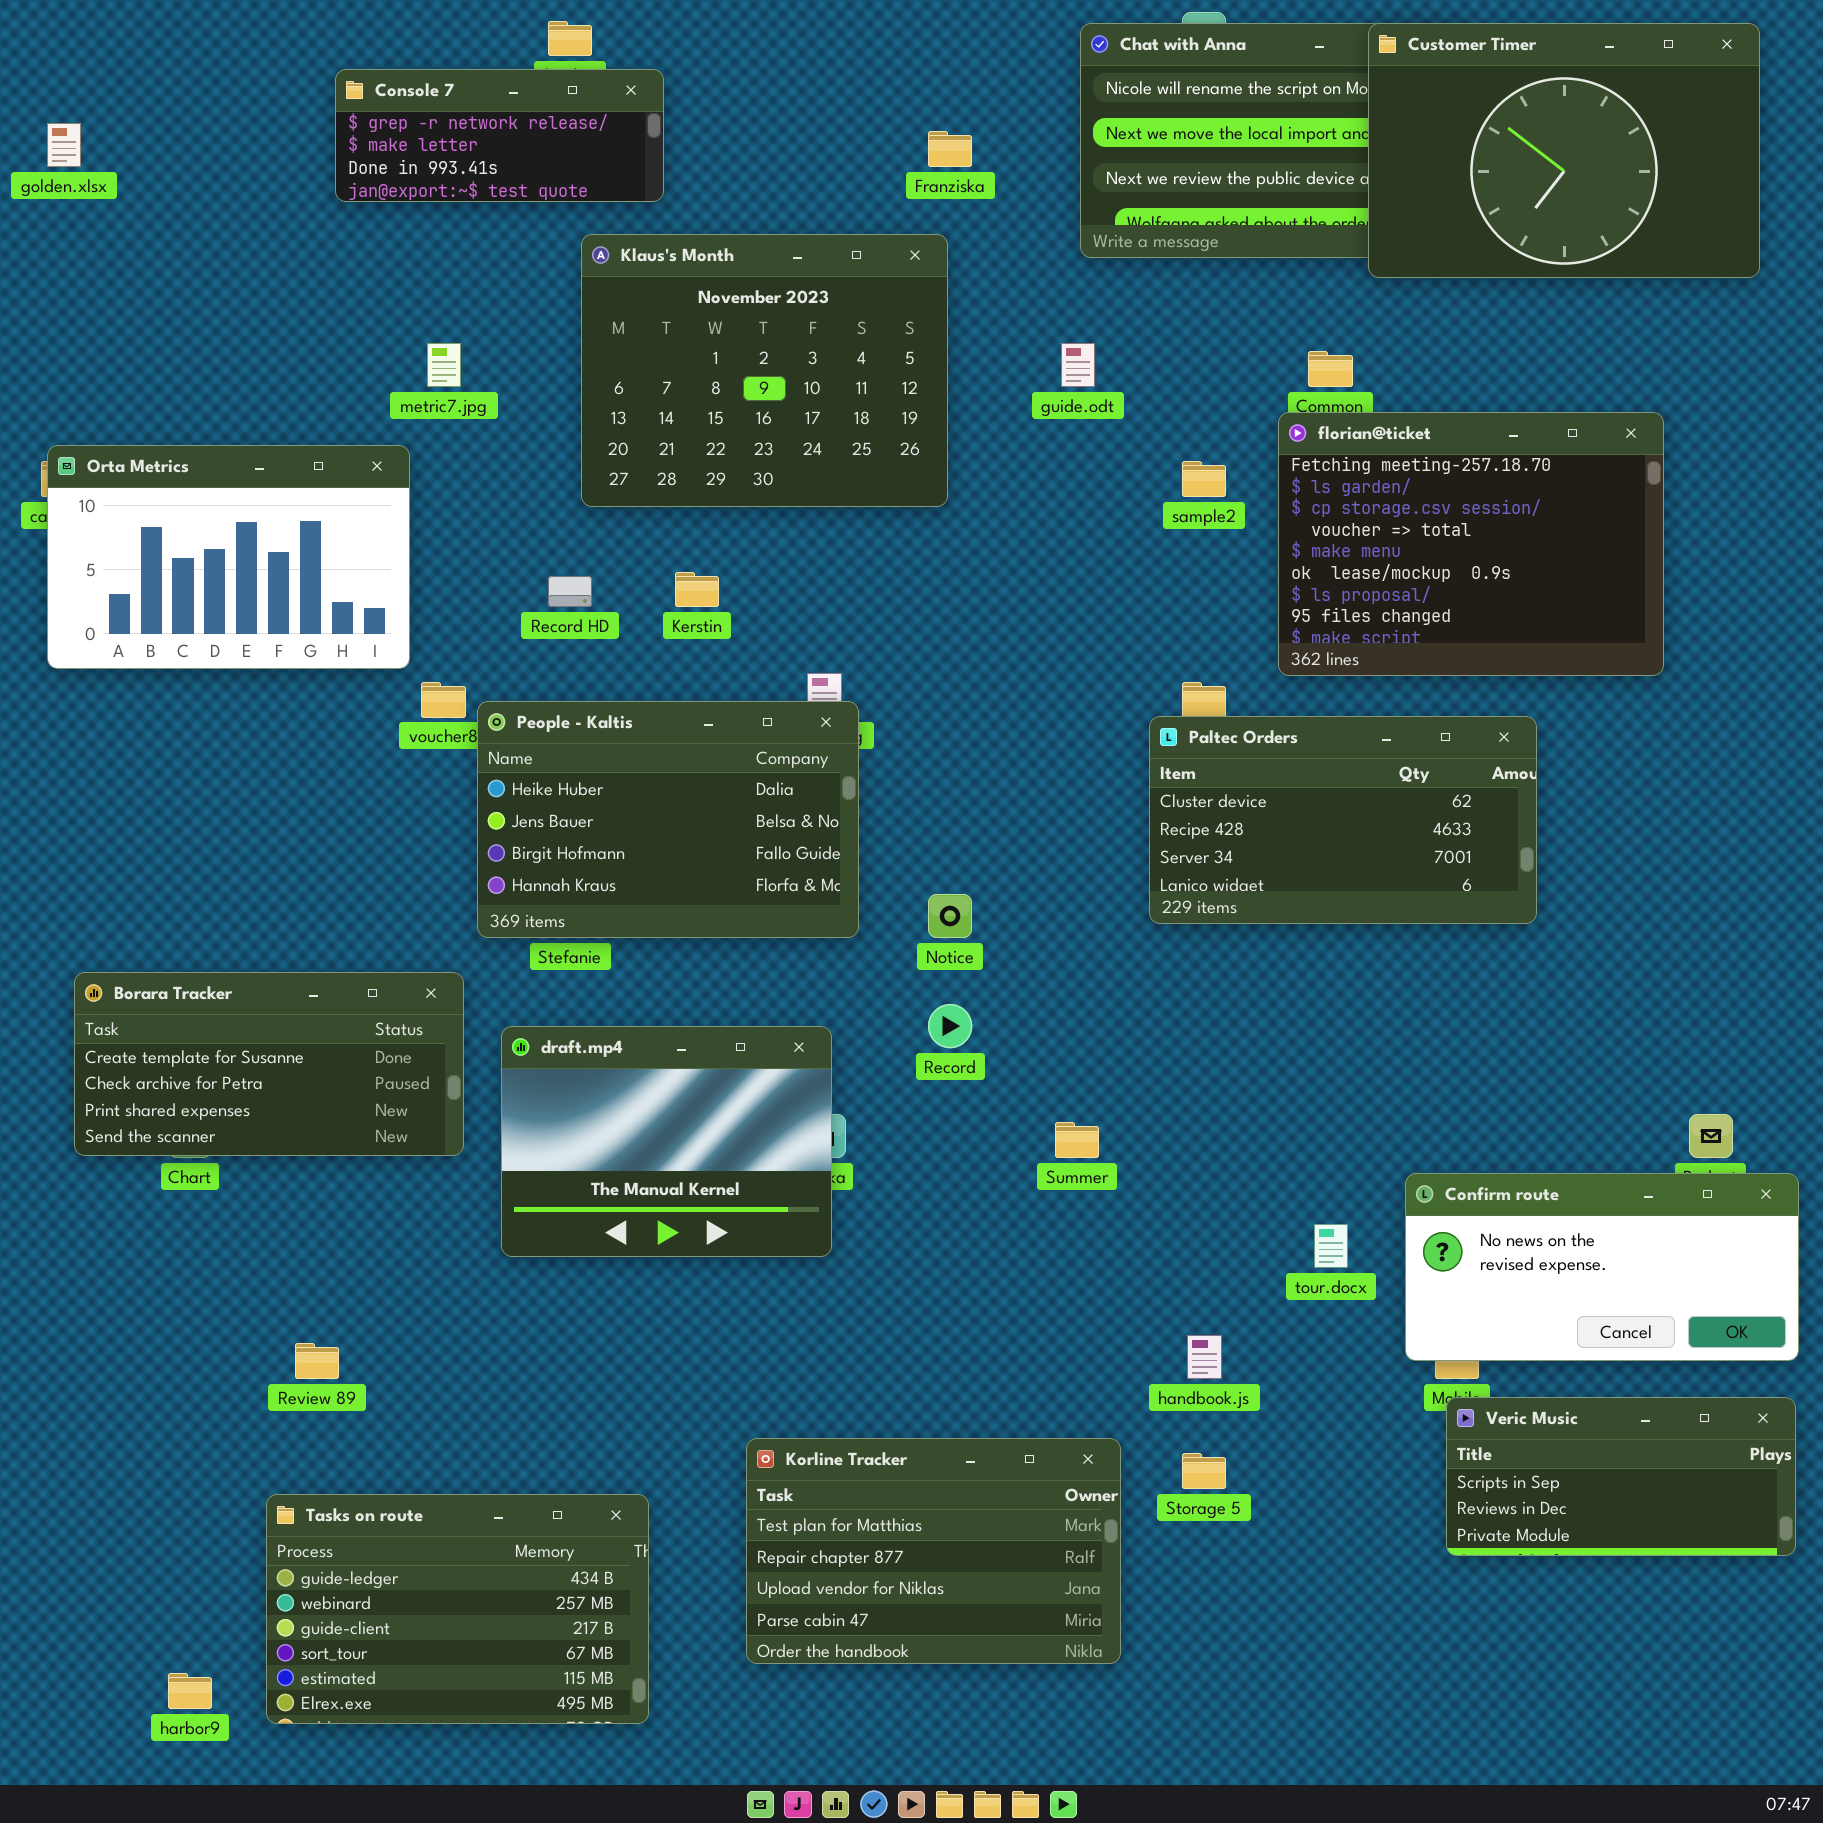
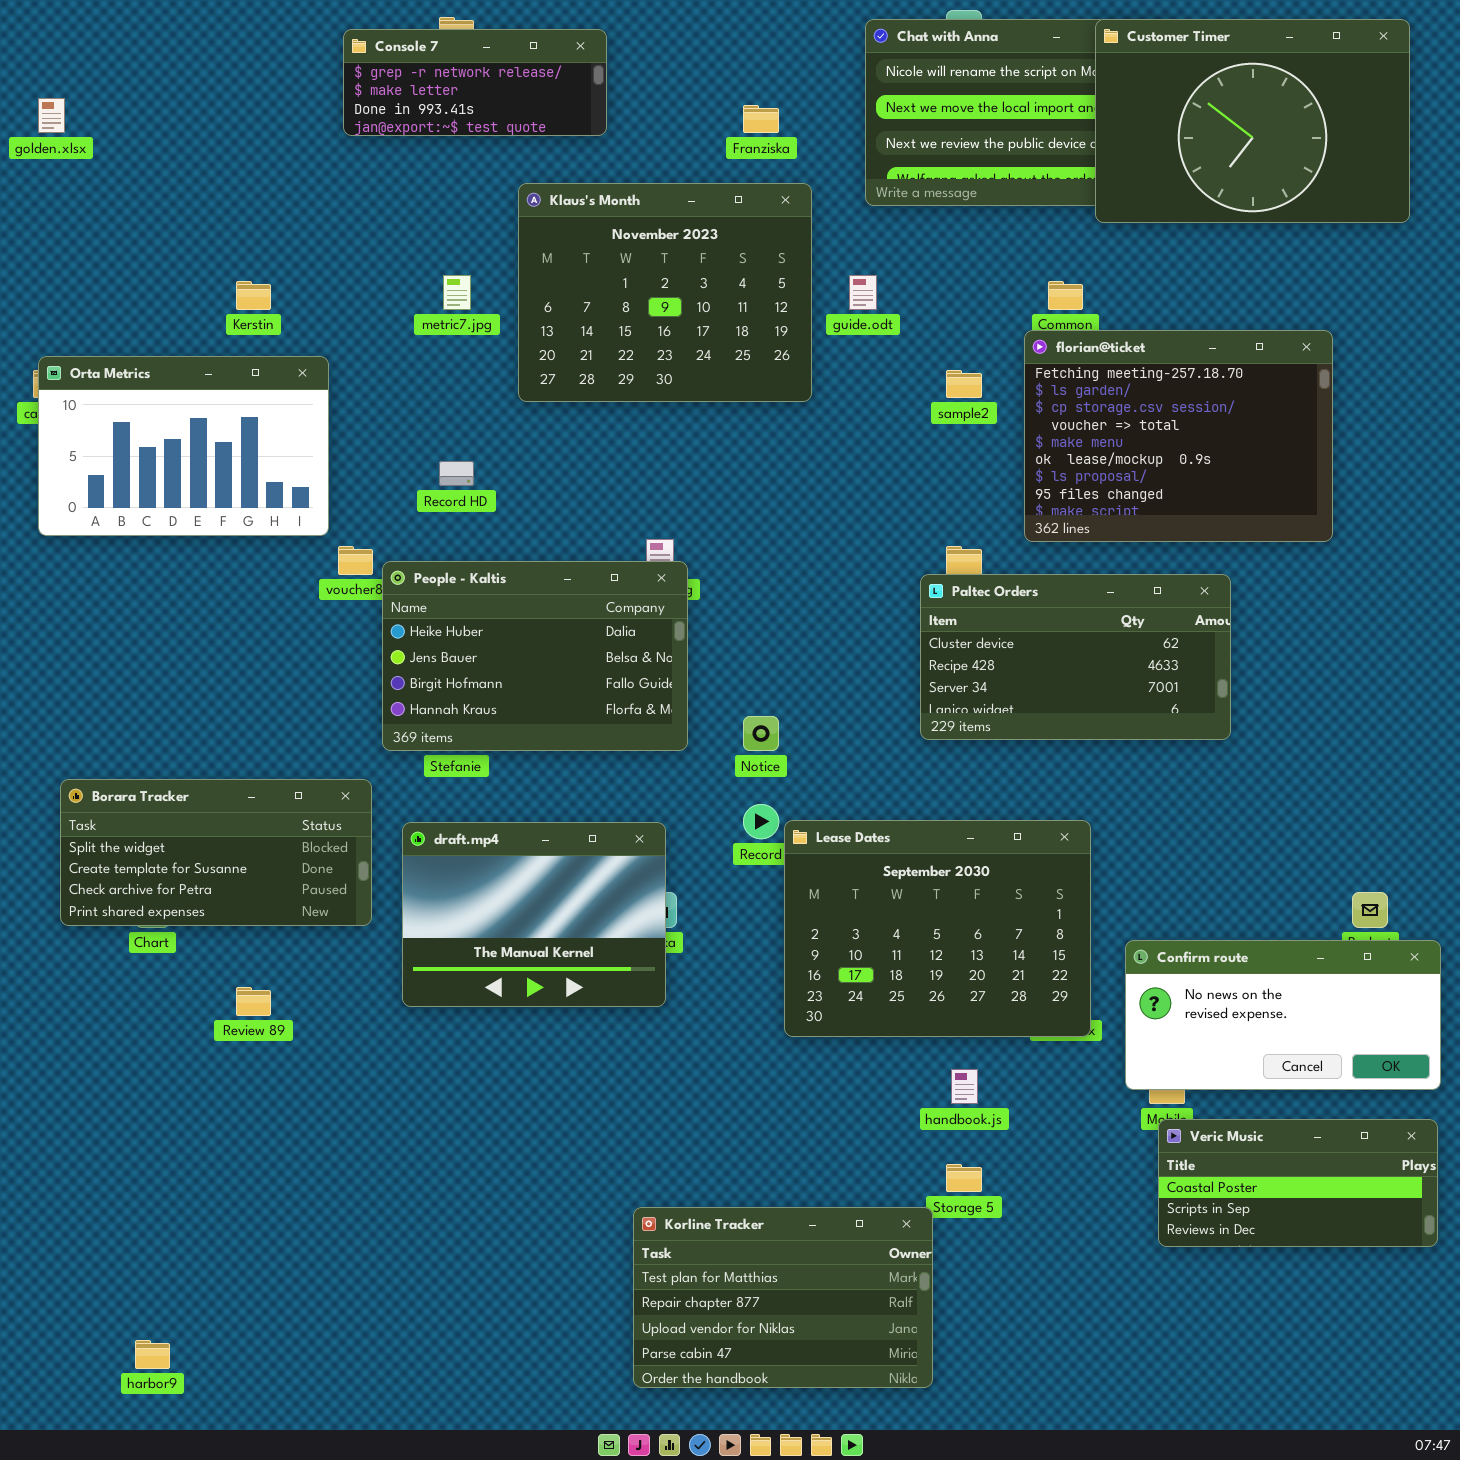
Console 7: [335,69,664,202] -> [343,29,607,136], moved
Klaus's Month: [581,234,948,507] -> [518,183,812,402], moved
metric7.jpg: [427,343,461,387] -> [443,275,471,310], moved
Kerstin: [675,572,719,607] -> [236,281,271,310], moved
Borara Tracker: [74,972,464,1156] -> [60,779,372,926], scrolled up 1 row
Lease Dates: none -> [784,820,1091,1037], opened
Review 89: [295,1343,339,1379] -> [236,987,271,1016], moved
Veric Music: [1446,1397,1796,1556] -> [1158,1119,1438,1247], scrolled up 1 row
Korline Tracker: [746,1438,1121,1664] -> [633,1207,933,1388], moved
Tasks on route: [266,1494,649,1724] -> none, closed

